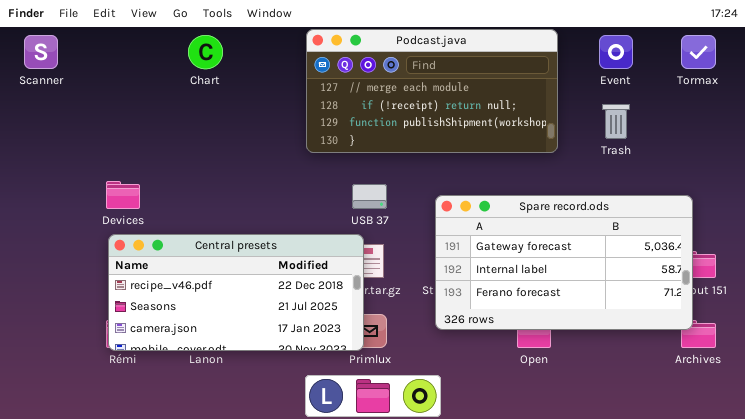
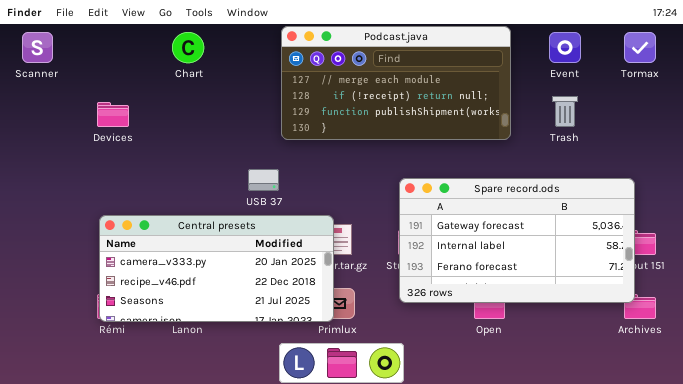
Devices: [106,181,140,209] -> [97,102,129,127], moved
USB 37: [352,184,387,209] -> [248,169,279,191], moved
Central presets: [108,234,364,351] -> [99,215,334,322], scrolled up 1 row

